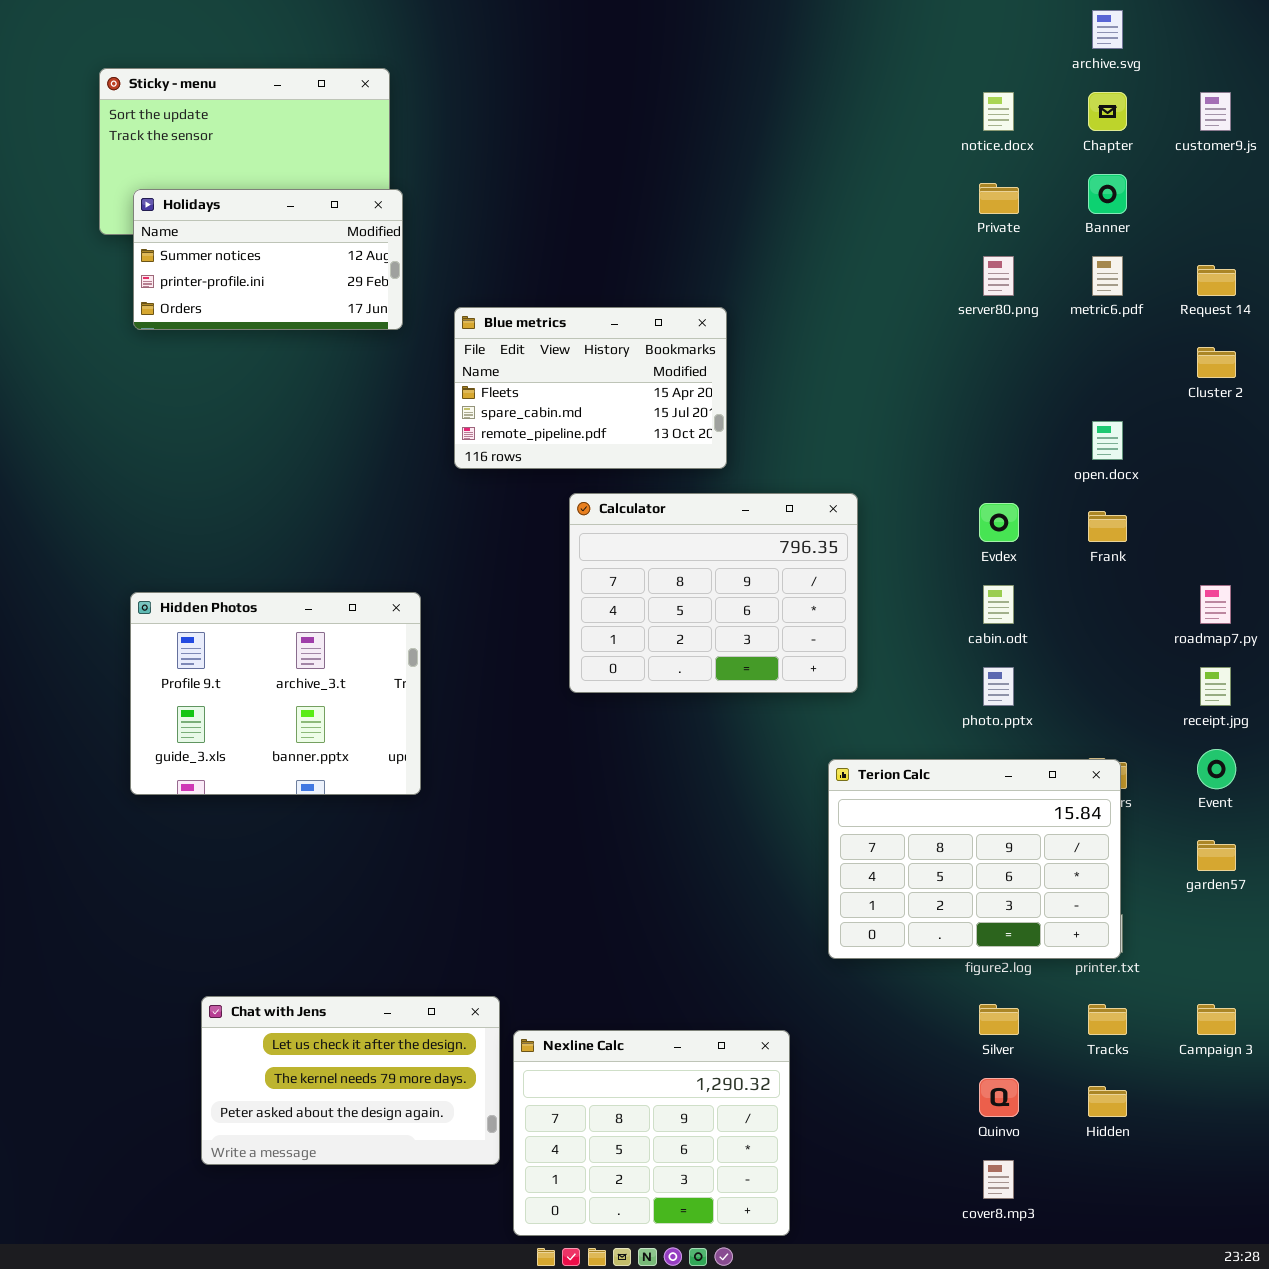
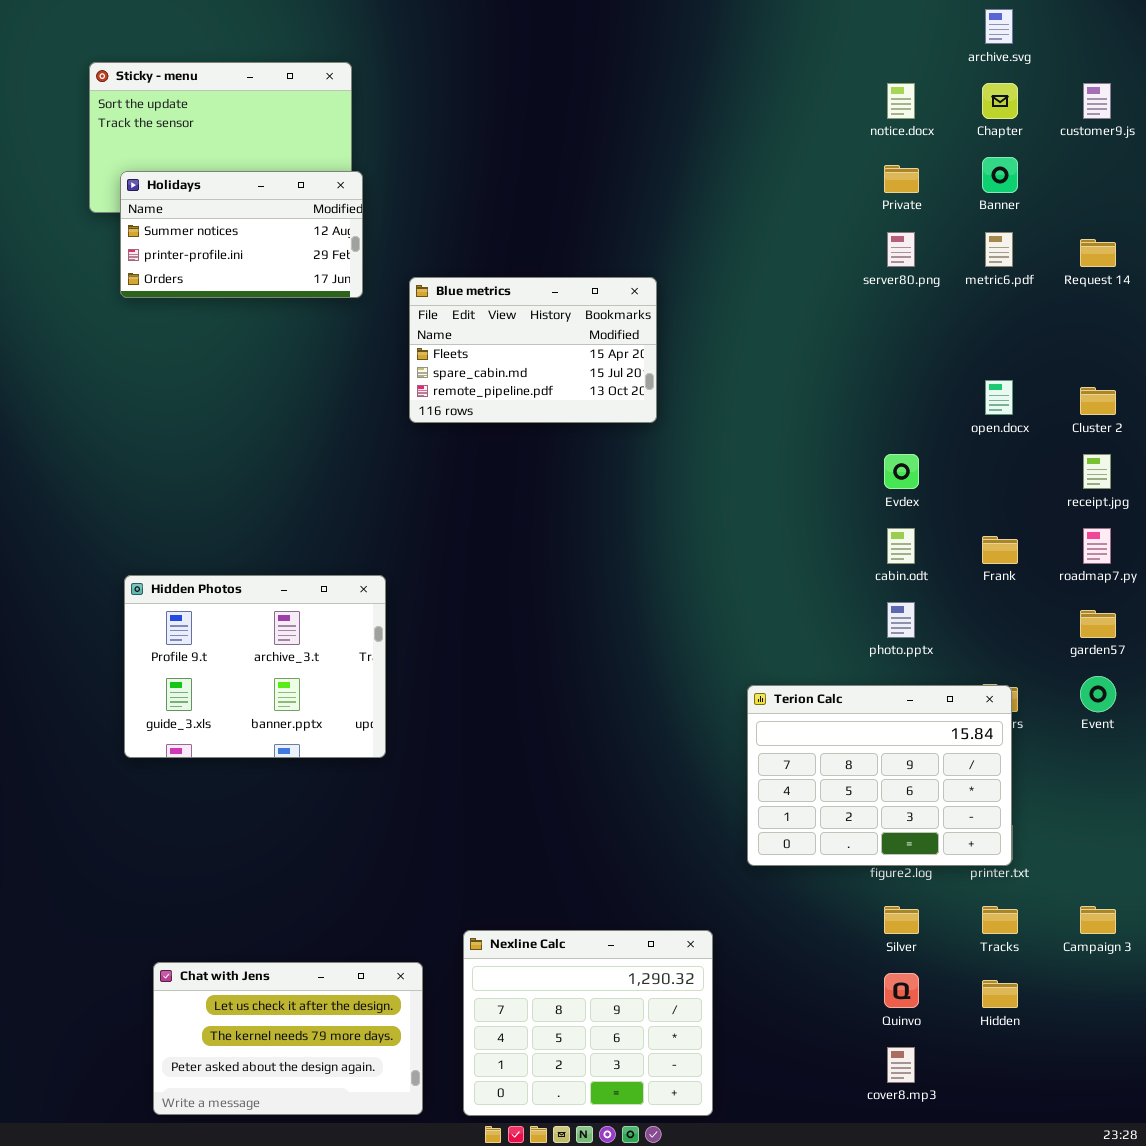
Cluster 2: [1197,347,1236,378] -> [1080,387,1116,415], moved
Calculator: [569,493,858,693] -> none, closed
Frank: [1088,511,1127,542] -> [982,536,1018,564], moved
Hidden Photos: [130,592,421,795] -> [124,575,386,758], moved
receipt.jpg: [1200,667,1231,706] -> [1083,454,1111,489], moved
garden57: [1197,840,1236,871] -> [1080,610,1116,638], moved
Chat with Jens: [201,996,500,1165] -> [153,962,423,1115], moved

